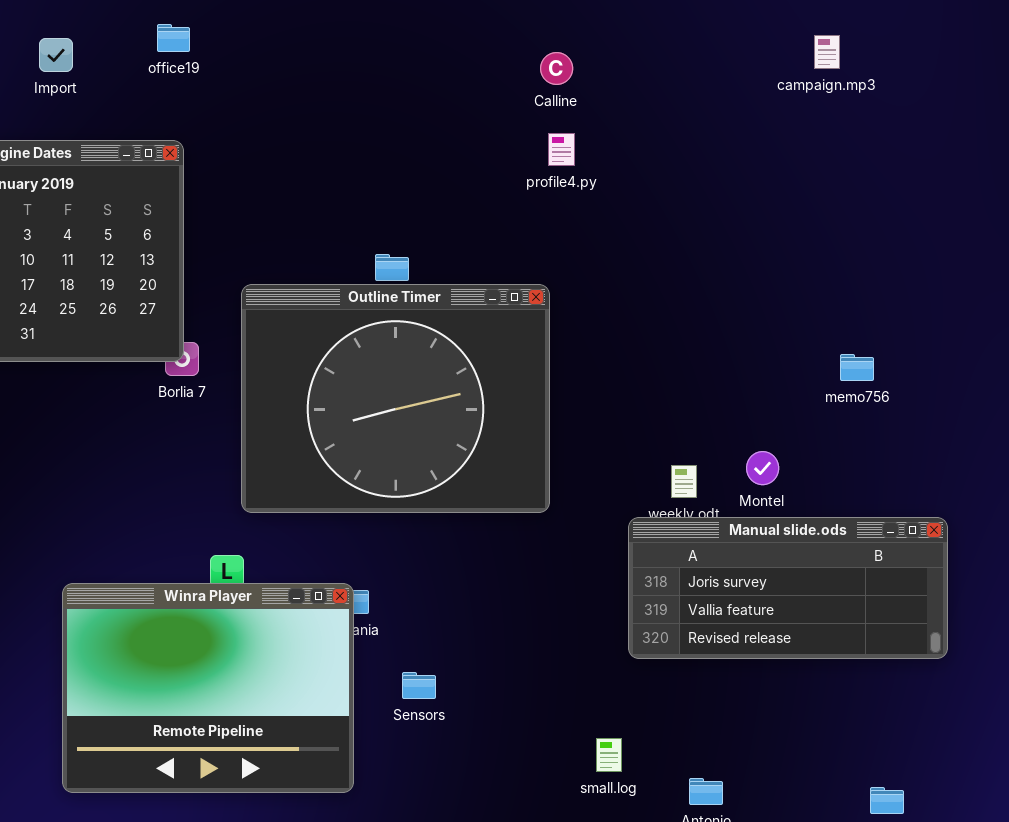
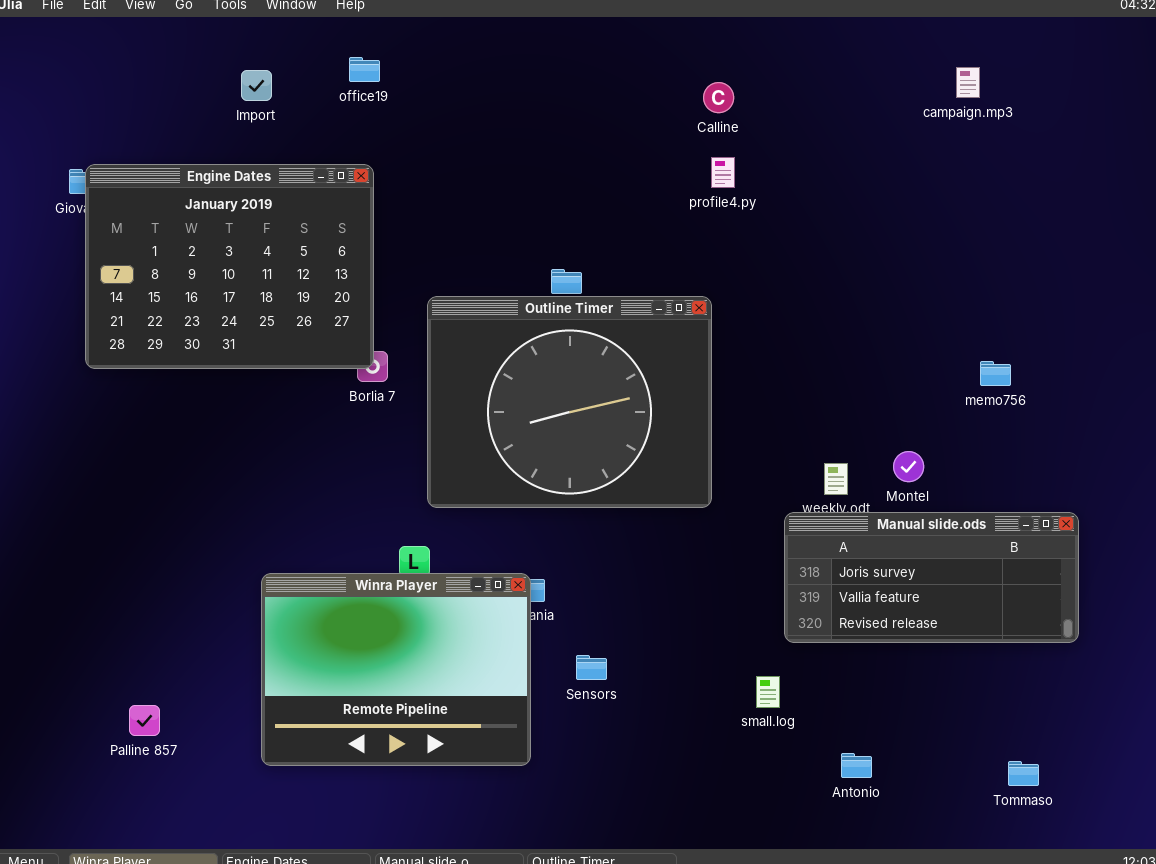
small.log: [596,738,622,772] -> [756,676,780,708], moved

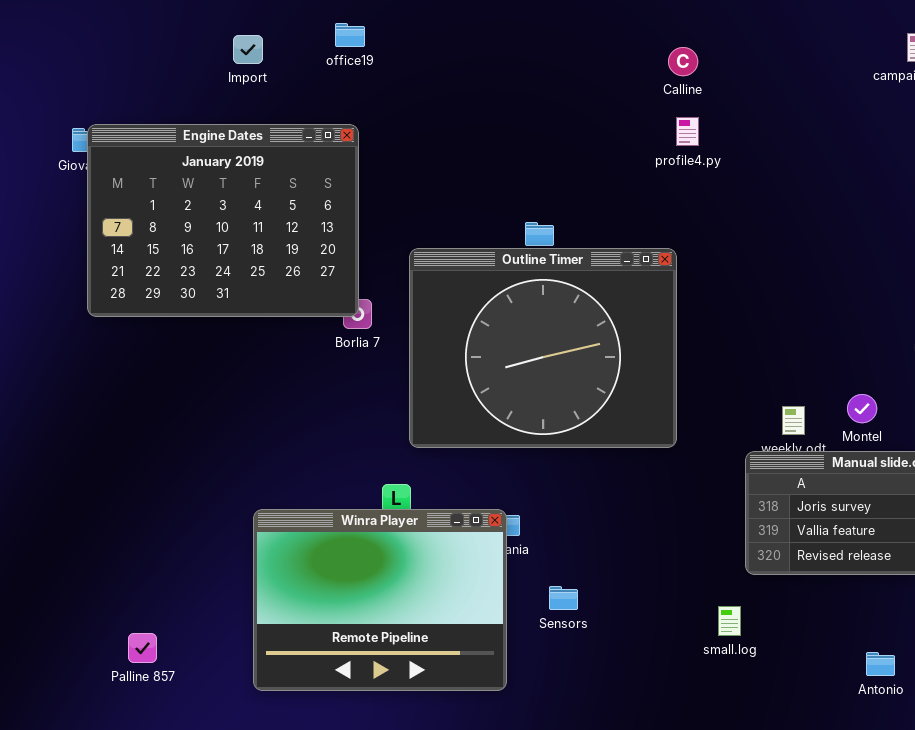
Antonio: [841,753,872,778] -> [866,652,895,676], moved

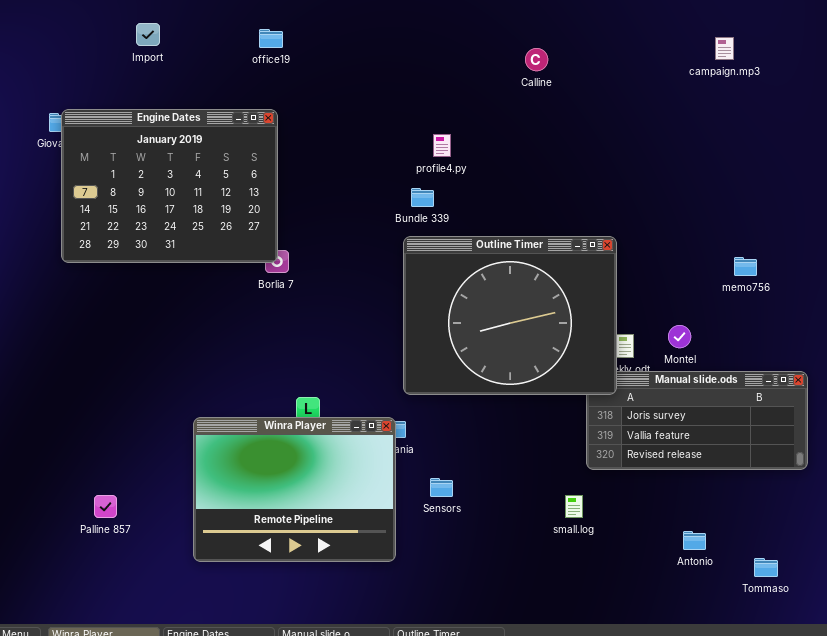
Import: [233,35,263,64] -> [136,23,160,46], moved
profile4.py: [676,117,699,146] -> [433,134,451,157], moved
Outline Timer: [409,248,677,448] -> [403,236,617,395], moved
Palline 857: [128,633,157,663] -> [94,495,117,518], moved

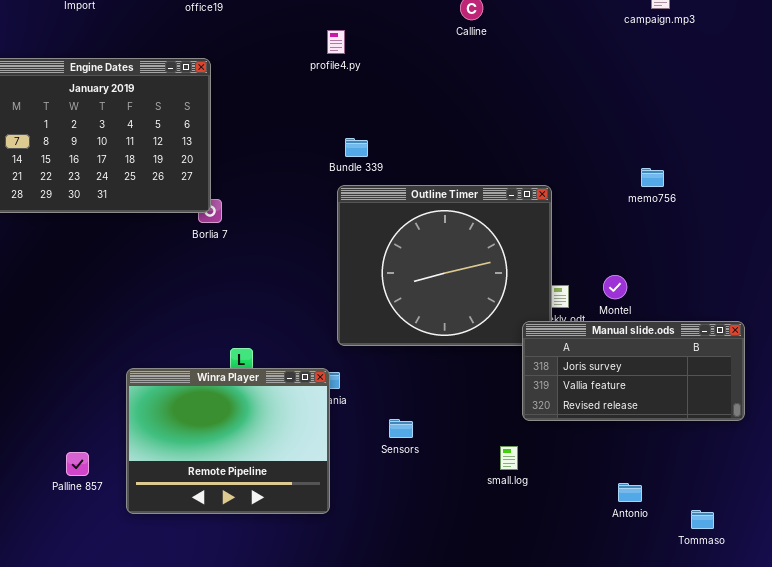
profile4.py: [433,134,451,157] -> [327,30,345,54], moved
memo756: [734,257,757,276] -> [641,168,664,187], moved
Manual slide.ods: [586,371,808,470] -> [522,321,745,421], raised
Sensors: [430,478,453,497] -> [389,419,413,438], moved
Palline 857: [94,495,117,518] -> [66,452,89,476], moved

